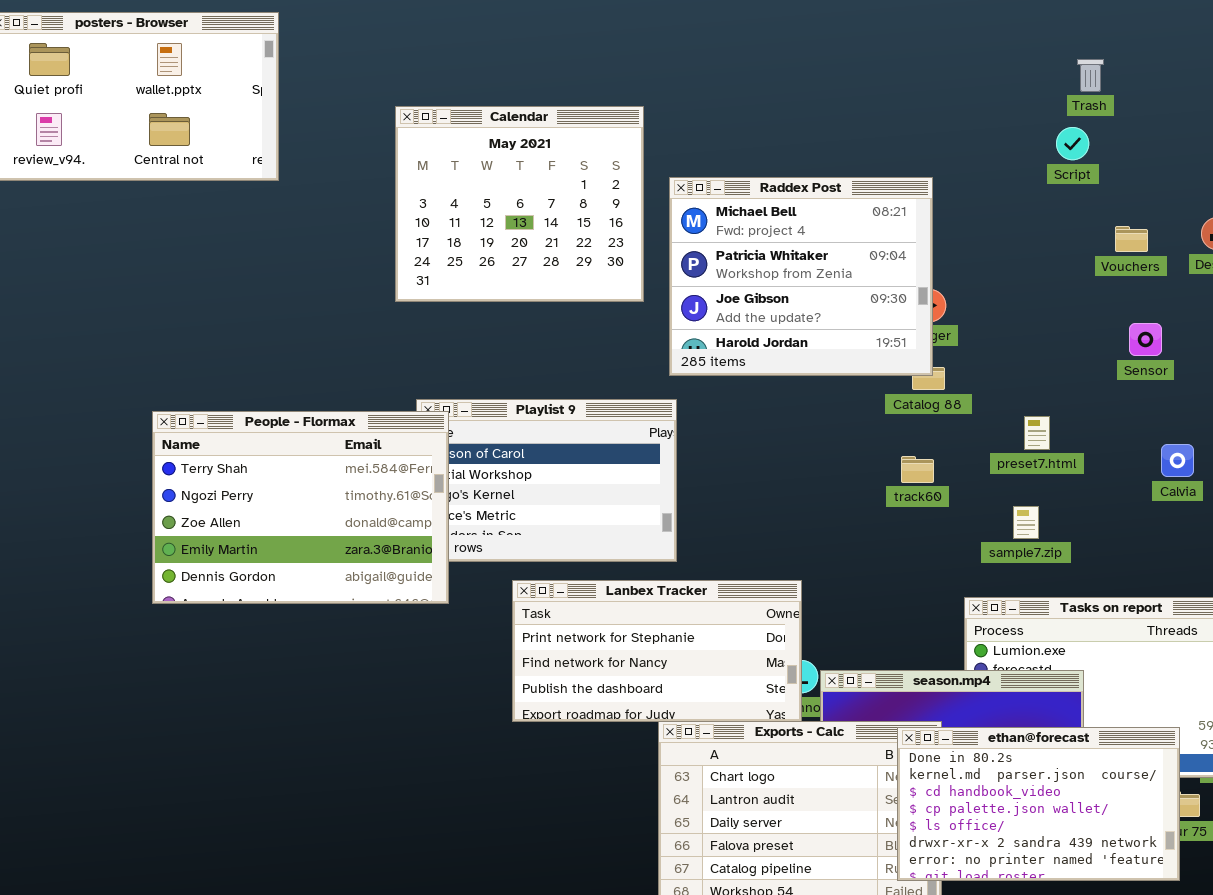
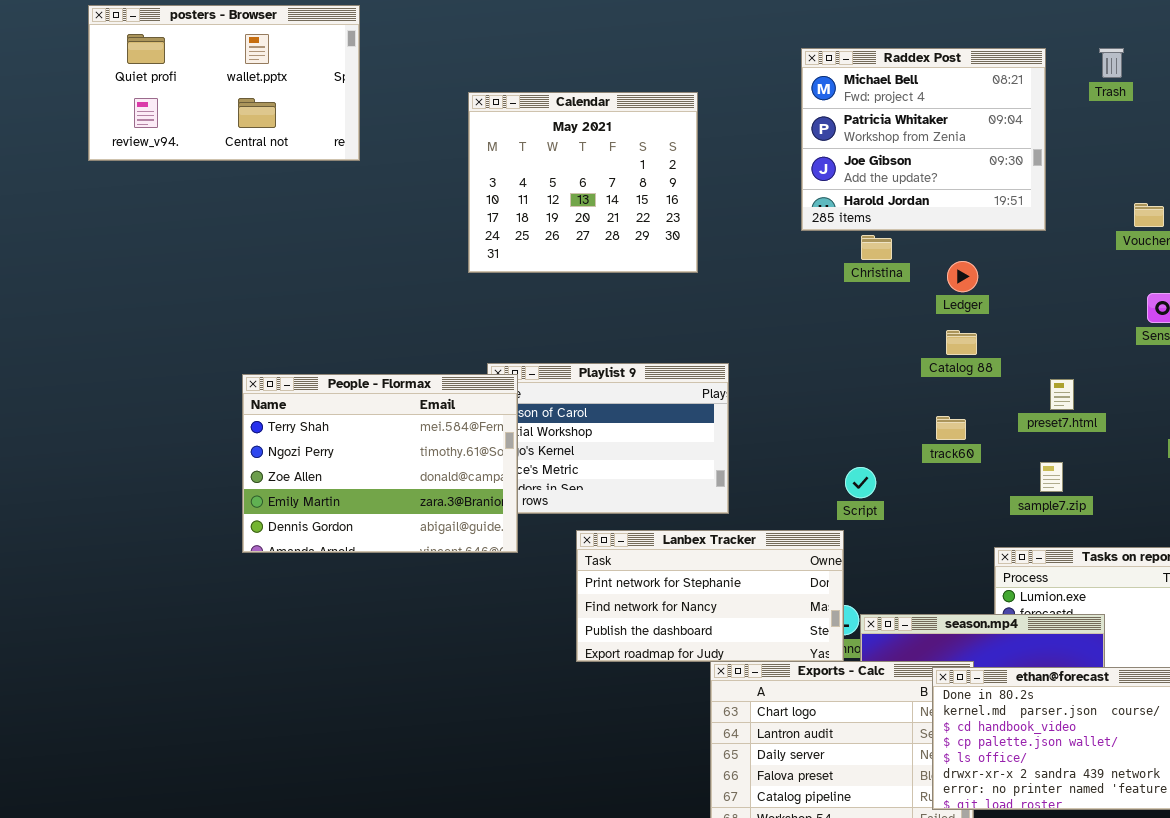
Script: [1056,127,1089,160] -> [845,467,876,498], moved
Raddex Post: [669,177,933,376] -> [801,48,1046,231], moved

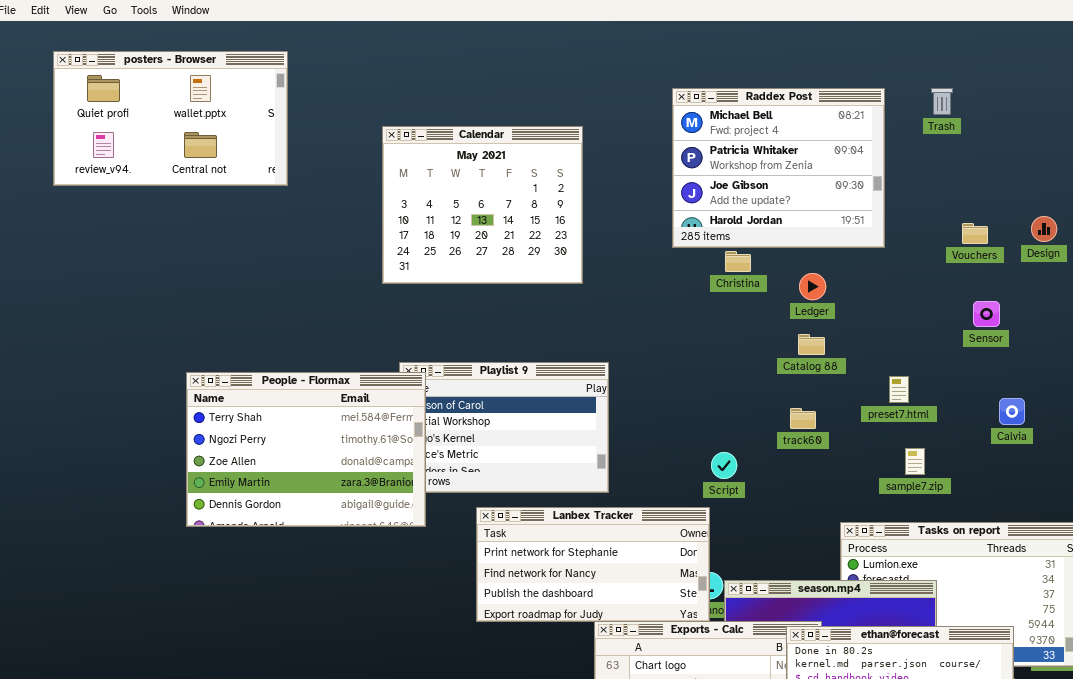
sample7.zip: [1040,462,1063,492] -> [905,448,925,475], moved

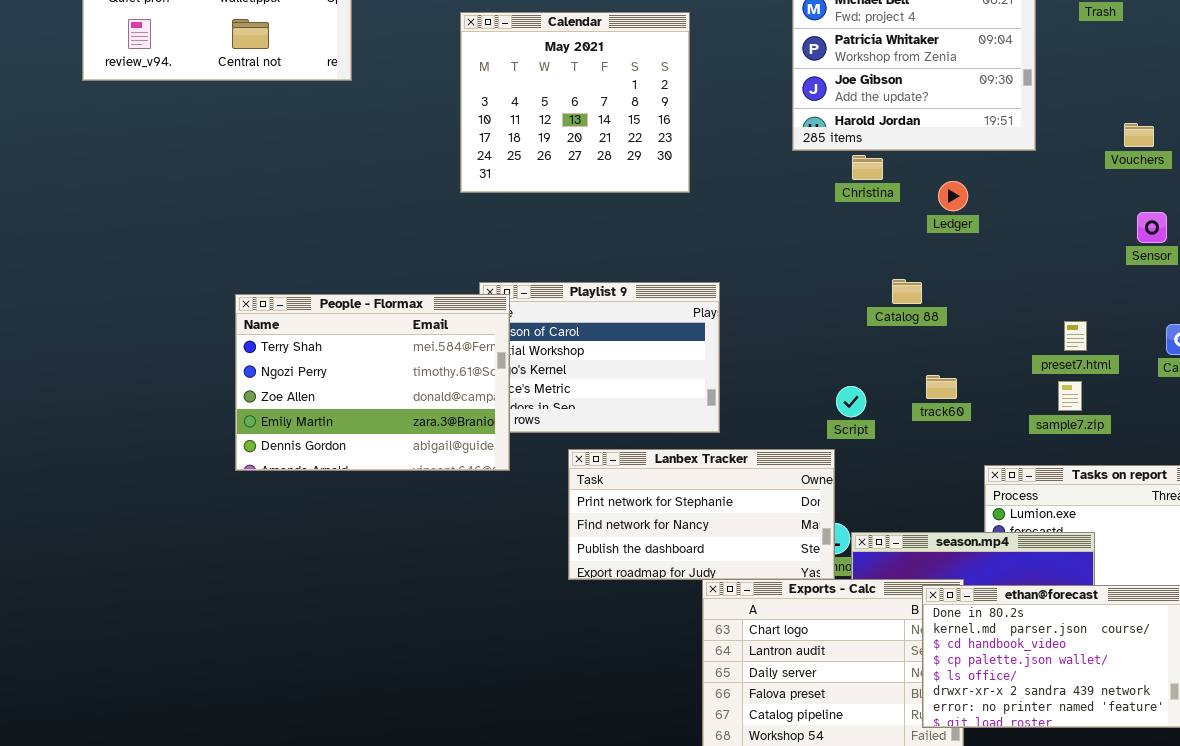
Catalog 88: [798,334,825,355] -> [892,279,922,304], moved
preset7.html: [889,376,909,403] -> [1064,321,1087,351], moved
track60: [790,408,816,429] -> [926,375,957,399], moved

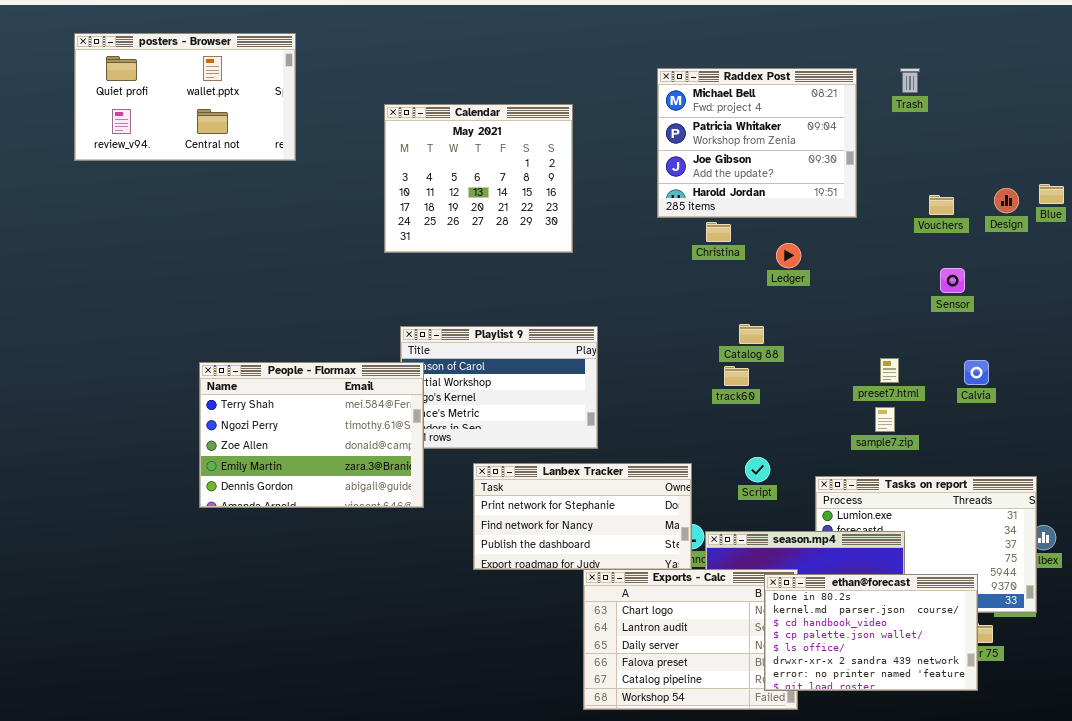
People - Flormax: [235,294,510,471] -> [199,362,424,508], moved
track60: [926,375,957,399] -> [724,366,749,386], moved
Script: [836,386,866,417] -> [745,457,770,482], moved

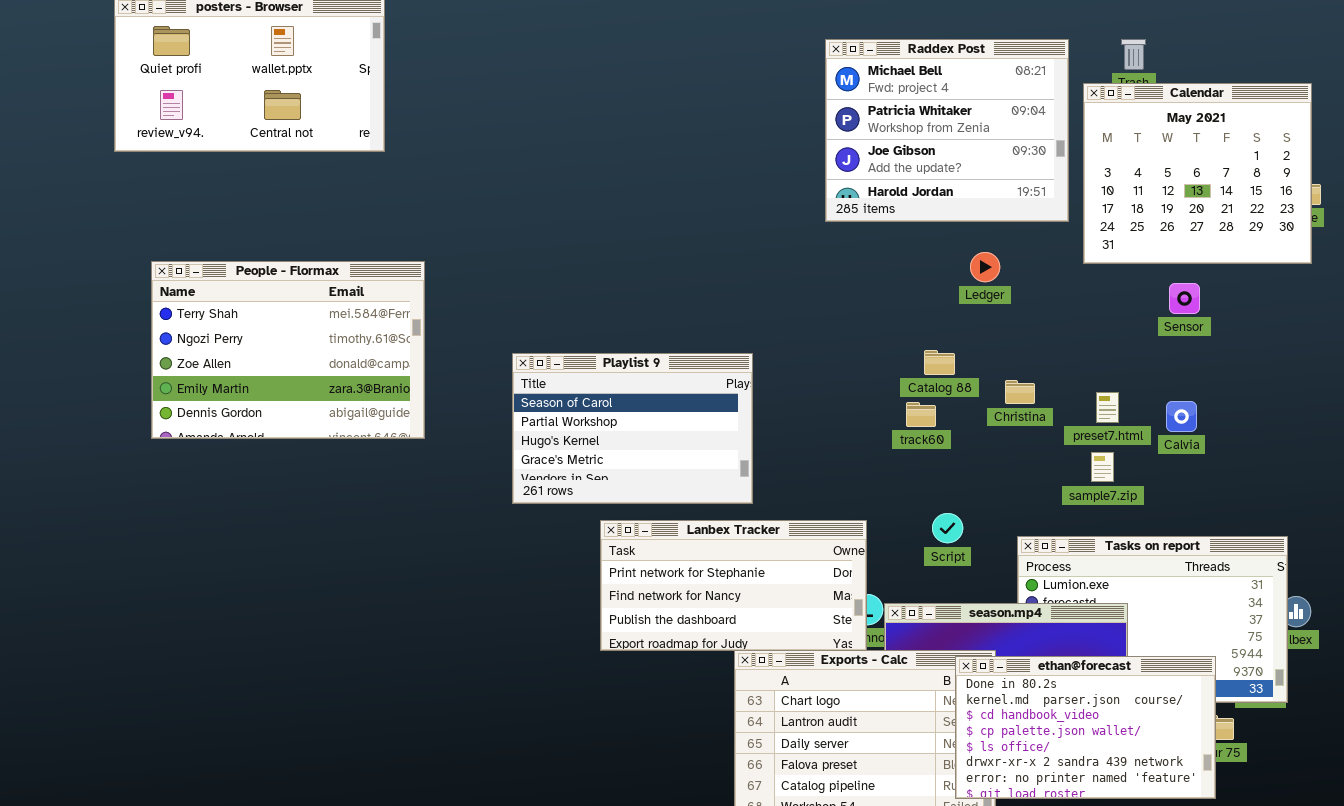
Calendar: [384,104,573,253] -> [1083,83,1312,264], moved
Christina: [706,222,731,242] -> [1005,380,1035,404], moved
Calvia: [964,360,989,385] -> [1166,401,1197,432], moved
People - Flormax: [199,362,424,508] -> [151,261,425,439], moved

